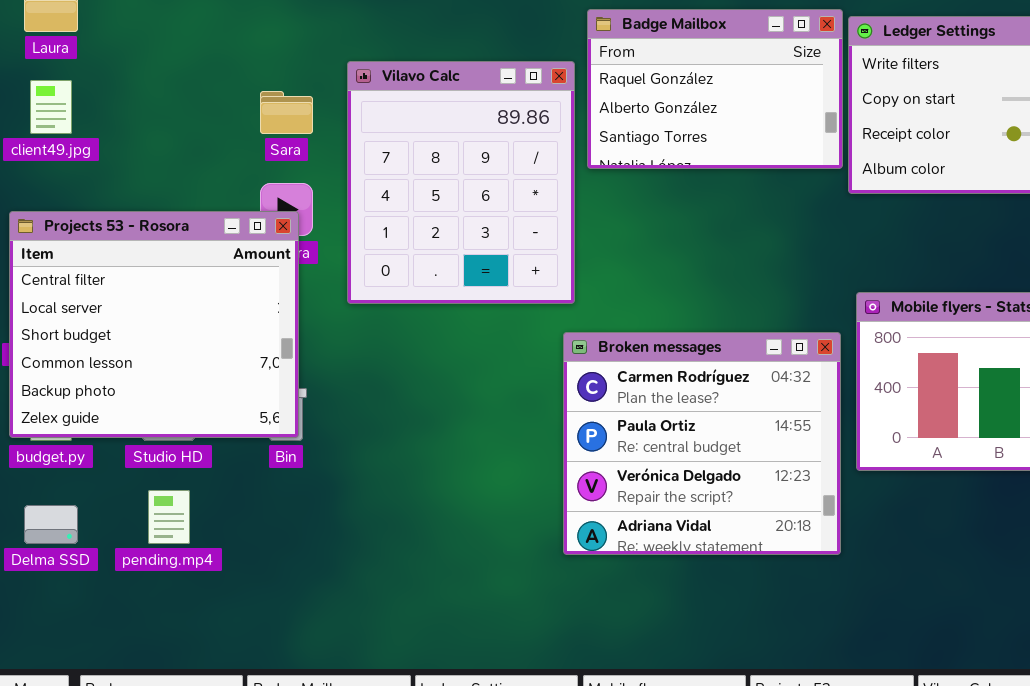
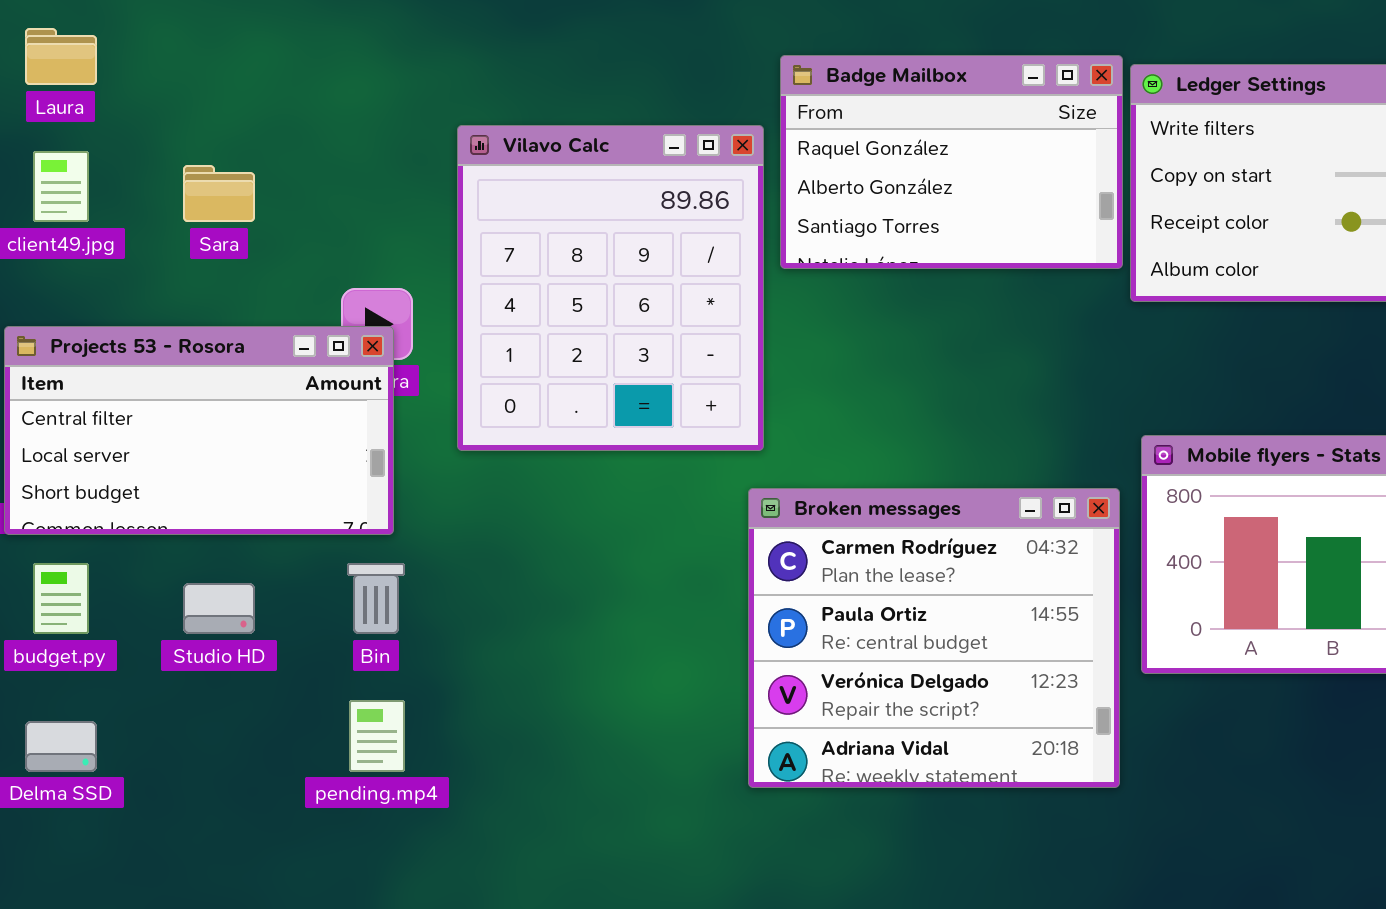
Sara: [260,91,313,134] -> [183,165,255,222], moved
Projects 53 - Rosora: [9,211,299,438] -> [4,326,394,535], resized
pending.mp4: [148,490,190,544] -> [349,700,405,772], moved

